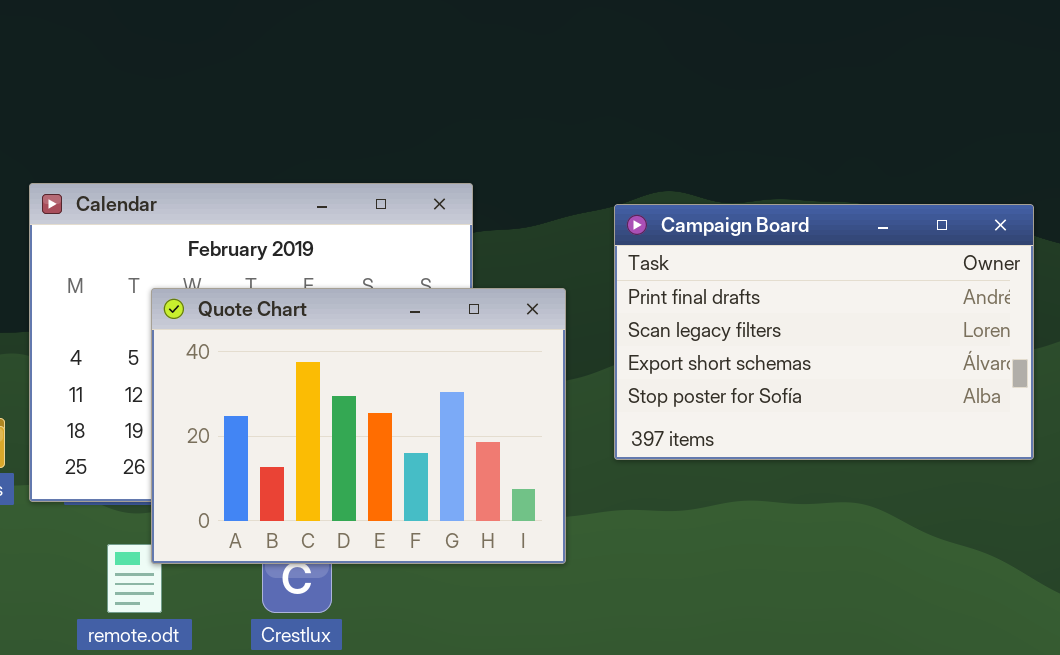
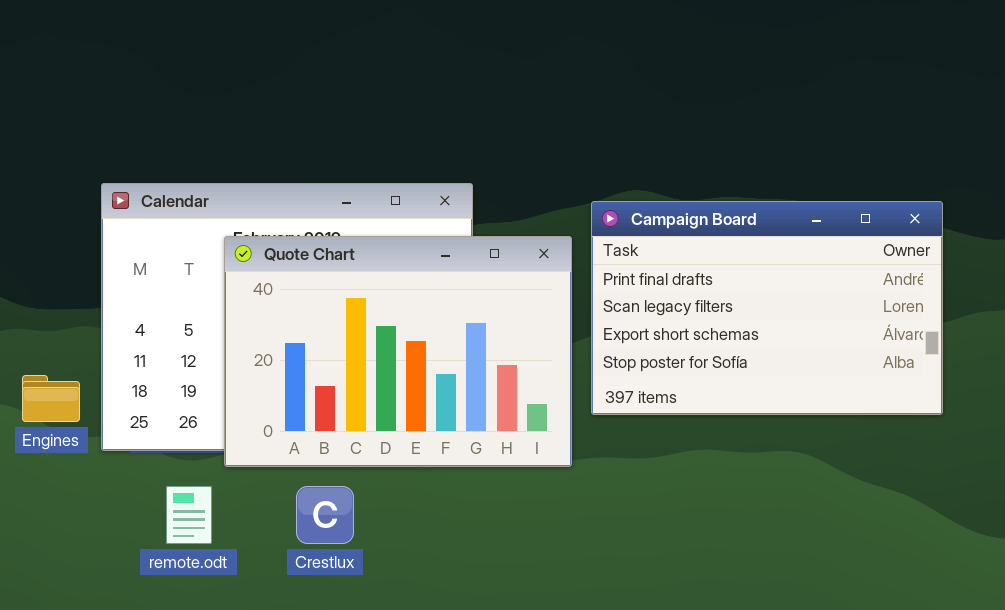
Quote Chart: [151,288,566,564] -> [224,236,572,467], moved

